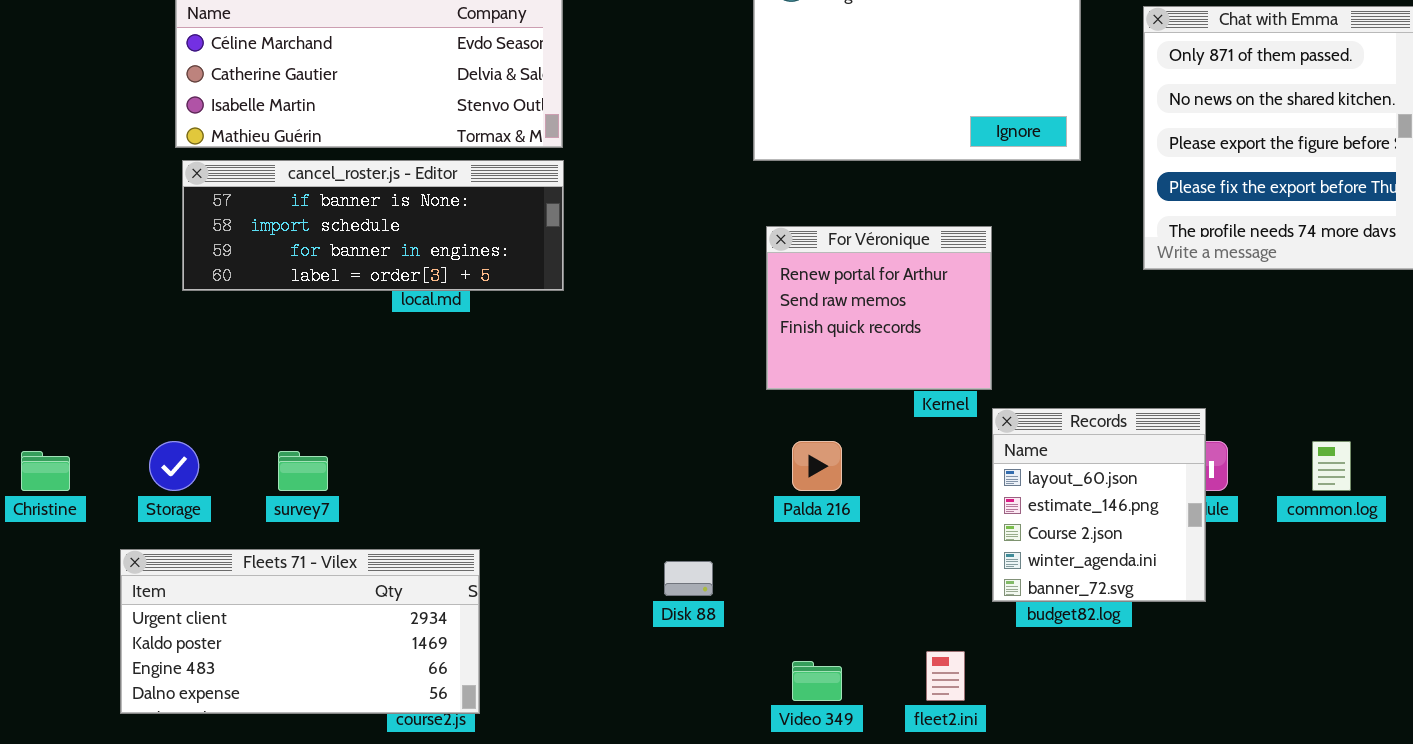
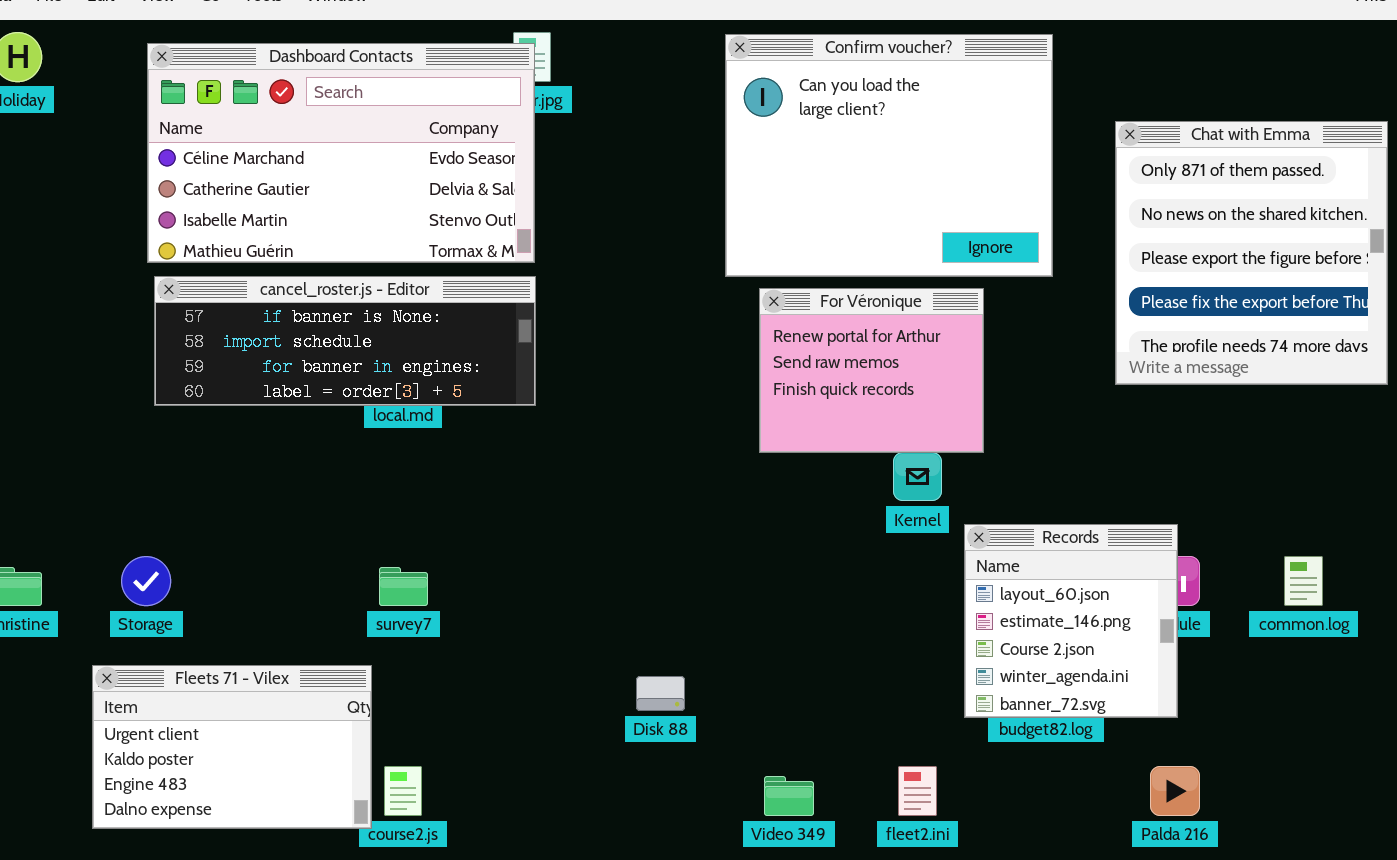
For Véronique: [766,226,992,390] -> [759,288,984,453], moved
Palda 216: [792,441,842,491] -> [1150,766,1200,816], moved
survey7: [278,451,328,491] -> [379,567,428,606], moved
Fleets 71 - Vilex: [120,549,480,714] -> [92,665,372,829], resized

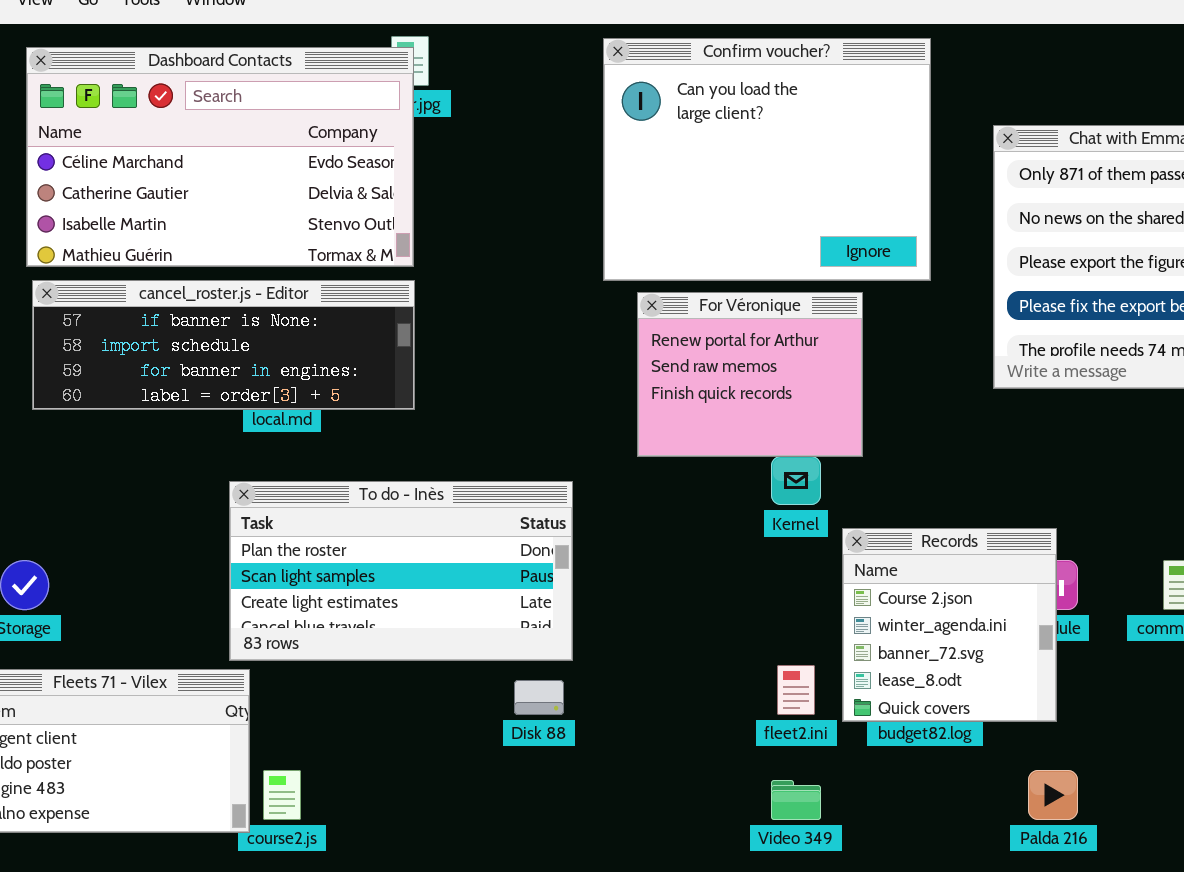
To do - Inès: none -> [229,481,573,661], opened
Records: [964,524,1178,718] -> [842,528,1057,722], scrolled down 2 rows
fleet2.ini: [898,766,937,816] -> [777,665,815,715], moved
Video 349: [764,776,814,816] -> [771,780,821,820], moved

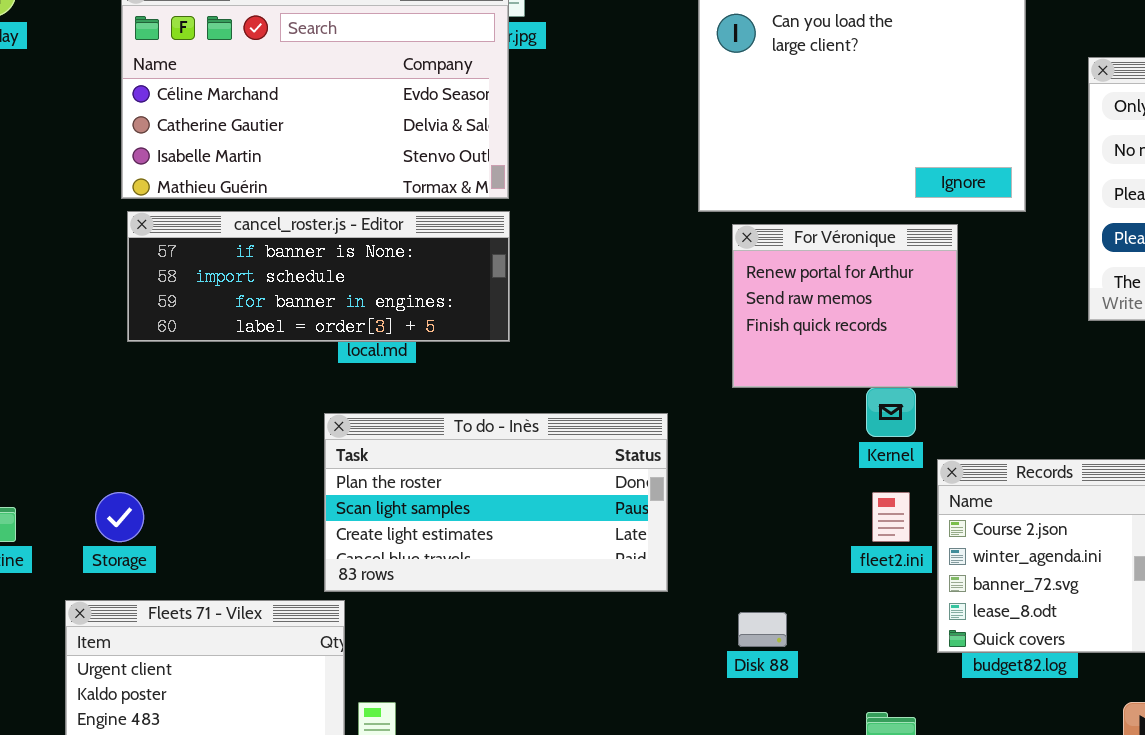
fleet2.ini: [777,665,815,715] -> [872,492,910,542], moved
Disk 88: [514,680,564,715] -> [738,612,787,647], moved

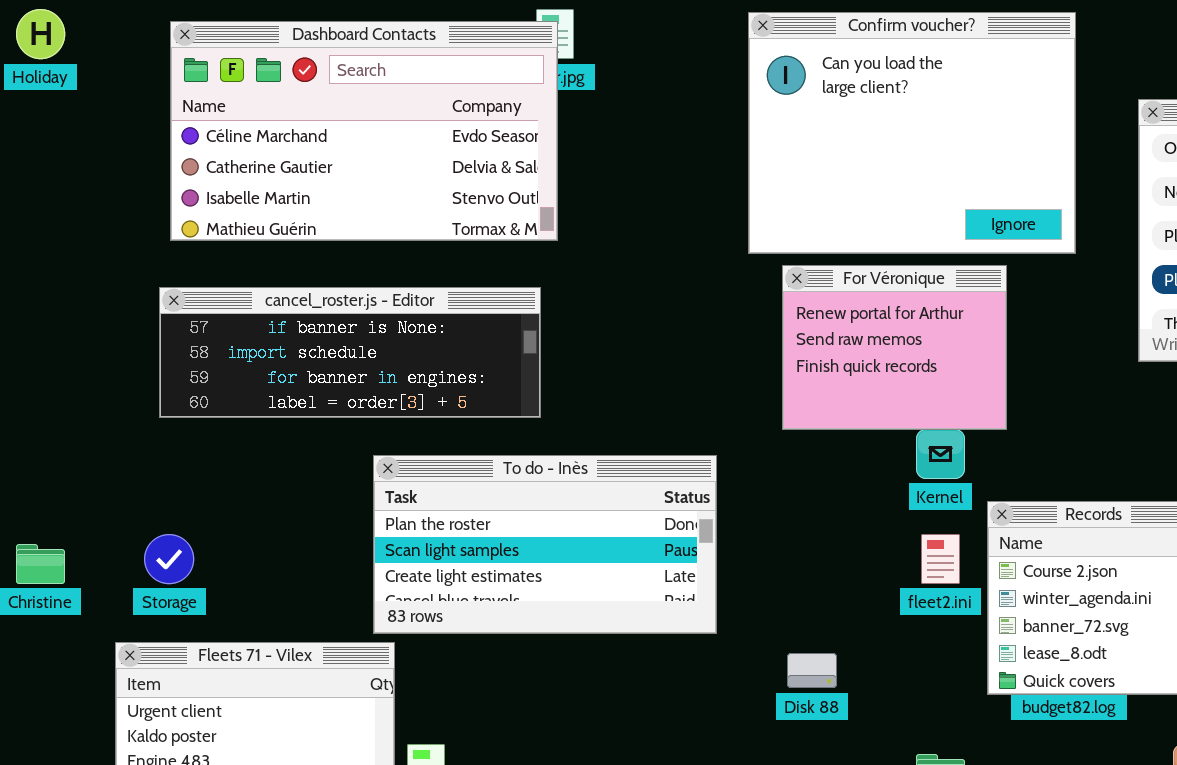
cancel_roster.js - Editor: [127,211,510,342] -> [159,287,541,418], moved

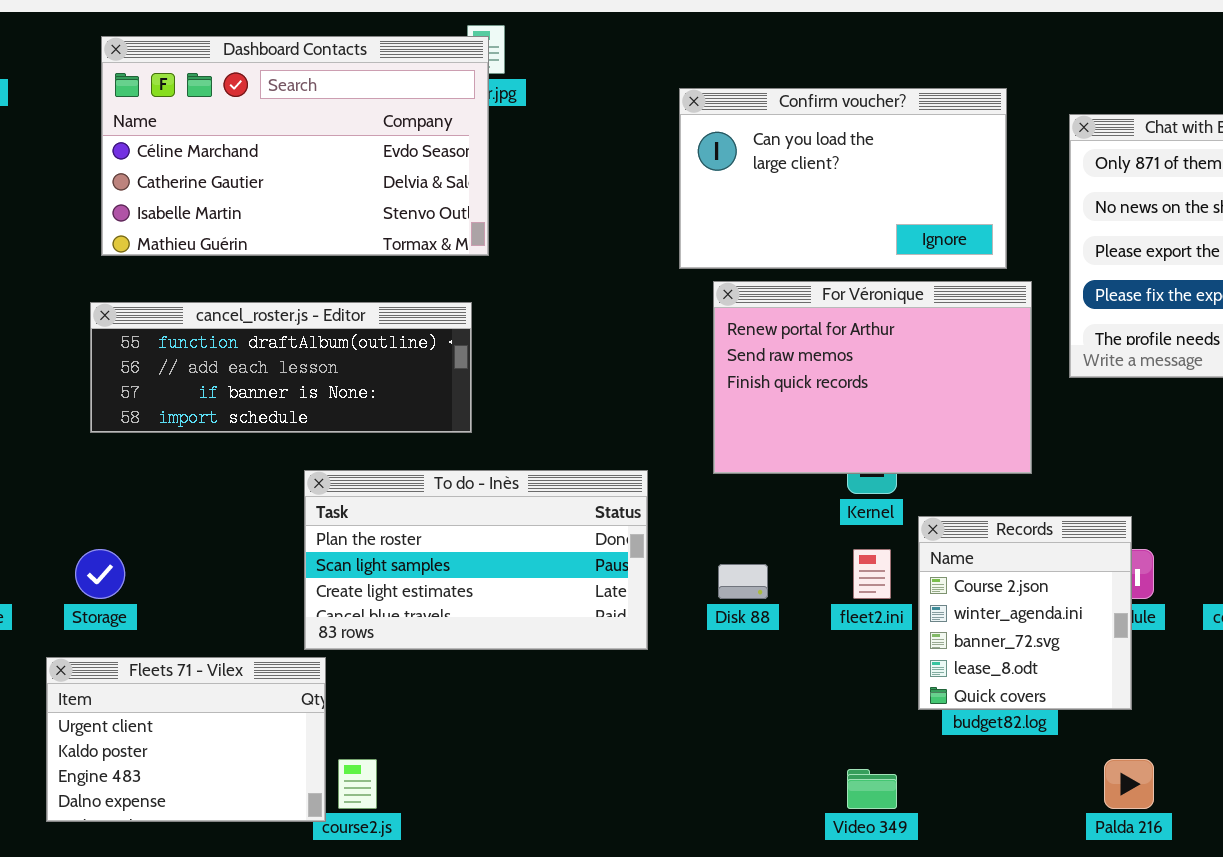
Confirm voucher?: [748,12,1076,254] -> [679,88,1007,269], resized
For Véronique: [782,265,1007,430] -> [713,281,1032,474], resized
cancel_roster.js - Editor: [159,287,541,418] -> [90,302,472,433], scrolled up 2 rows
Disk 88: [787,653,837,688] -> [718,564,768,599], moved

